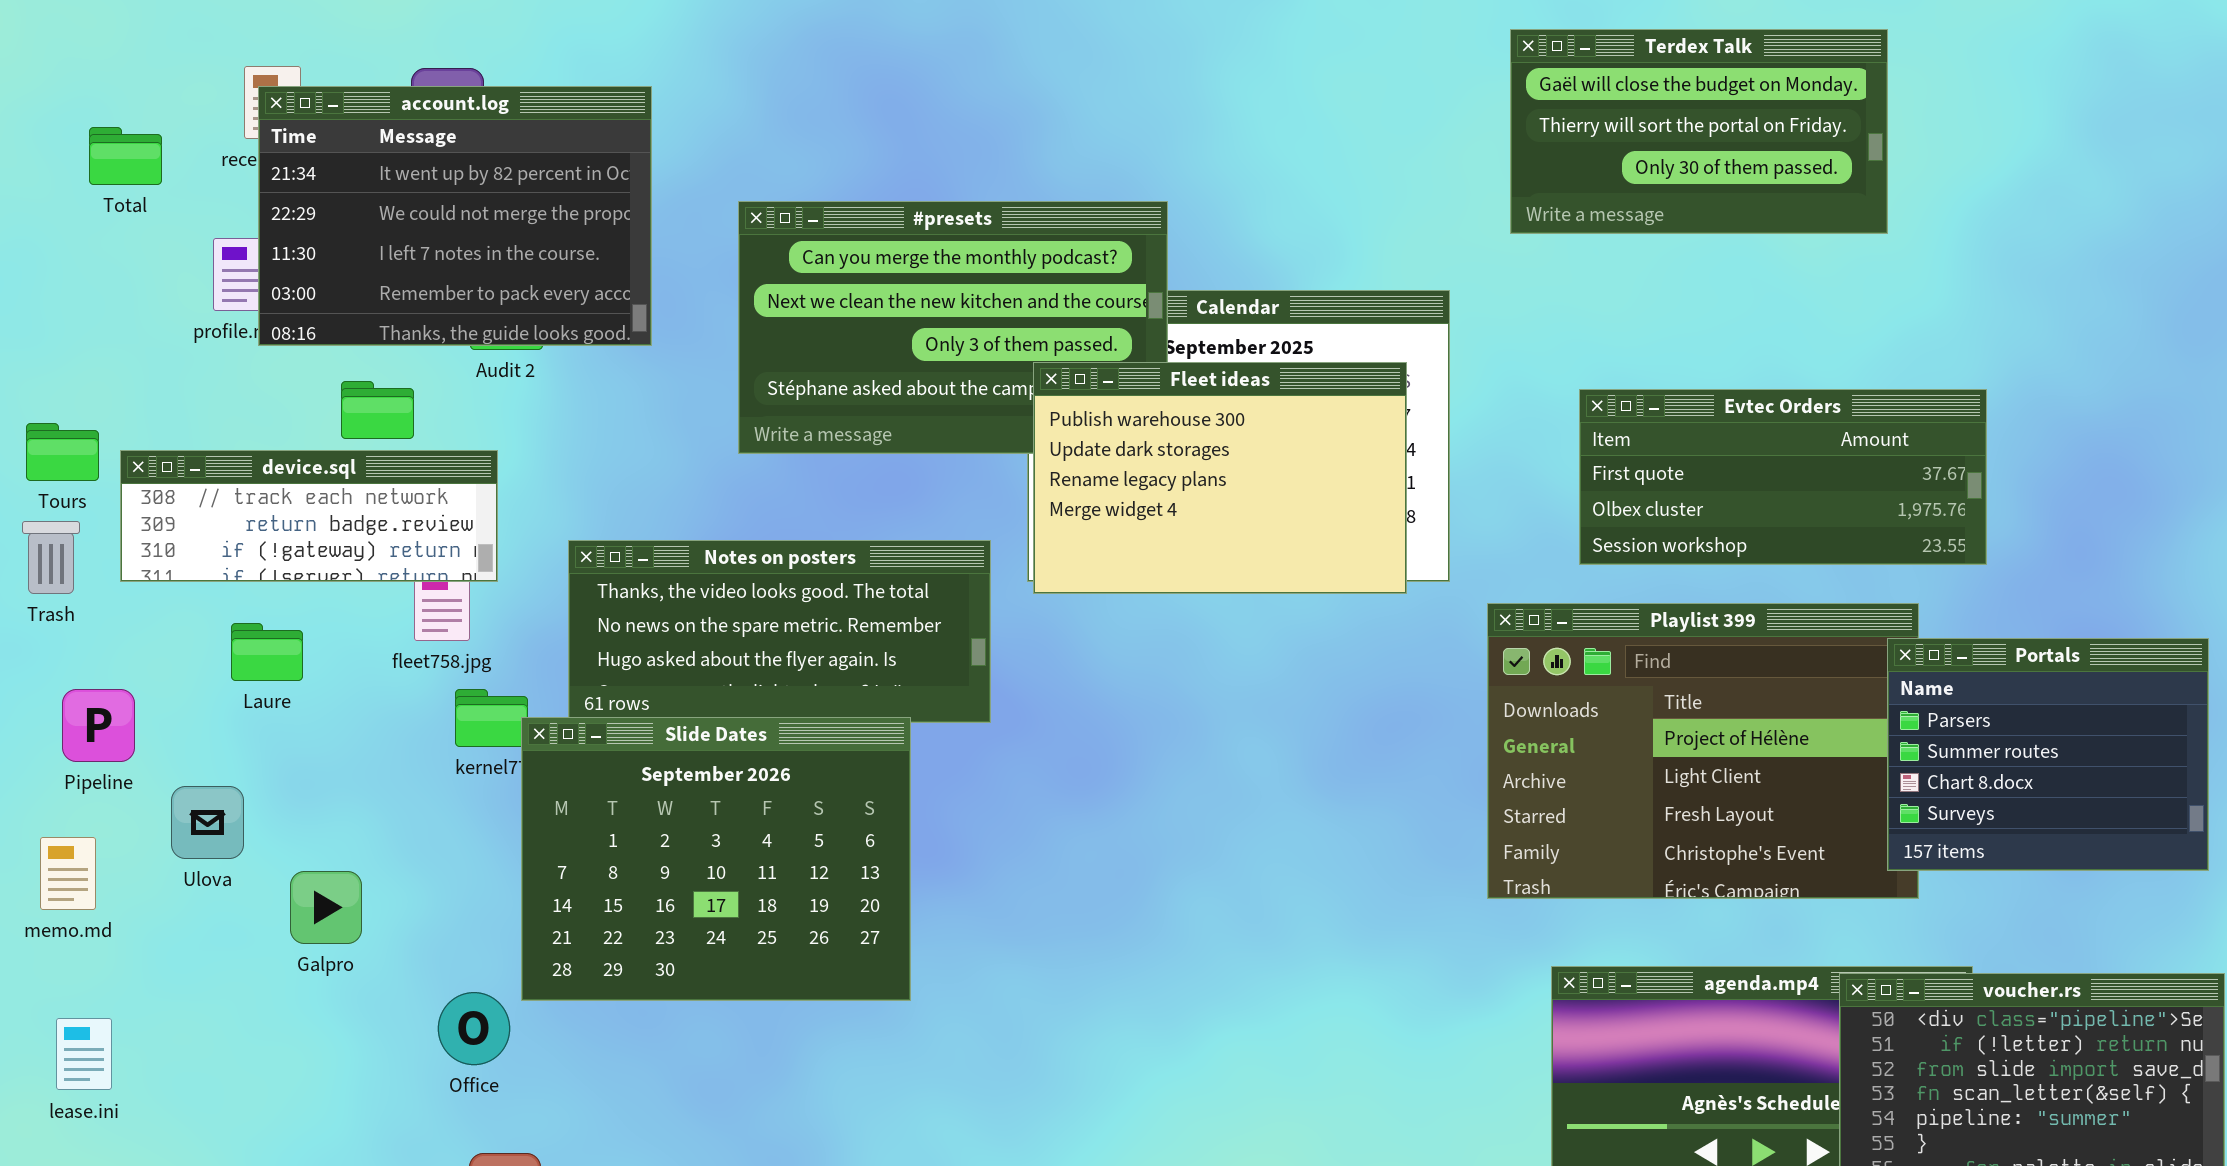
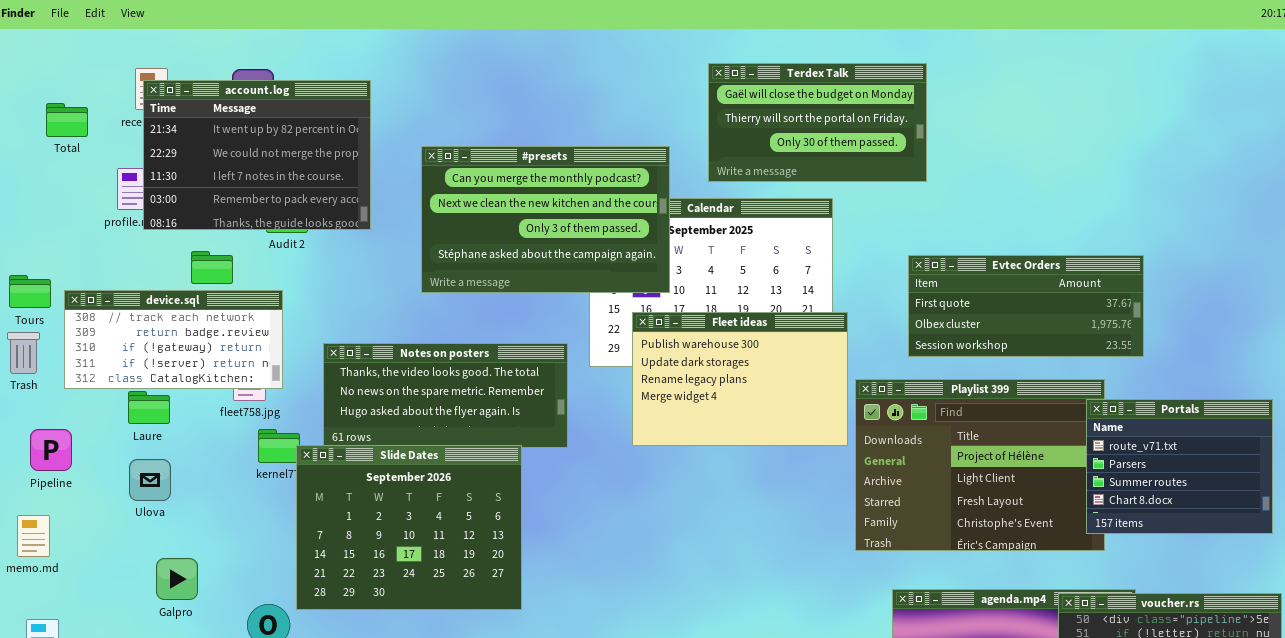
Terdex Talk: [1510,29,1888,234] -> [708,63,927,182], moved
Fleet ideas: [1033,362,1407,594] -> [632,312,848,446], moved
device.sql: [120,450,498,582] -> [64,290,283,389], resized
Portals: [1887,638,2209,871] -> [1086,399,1273,534], scrolled up 1 row
Ulova: [171,786,244,859] -> [129,459,171,501], moved
Galpro: [290,871,362,944] -> [156,558,198,600], moved

